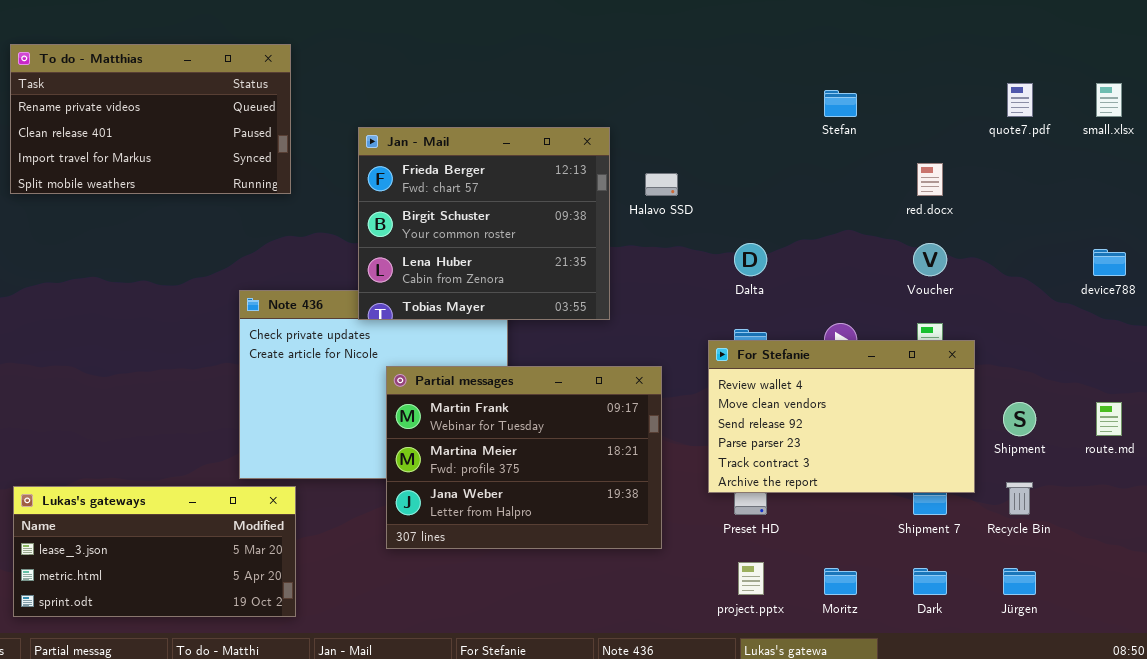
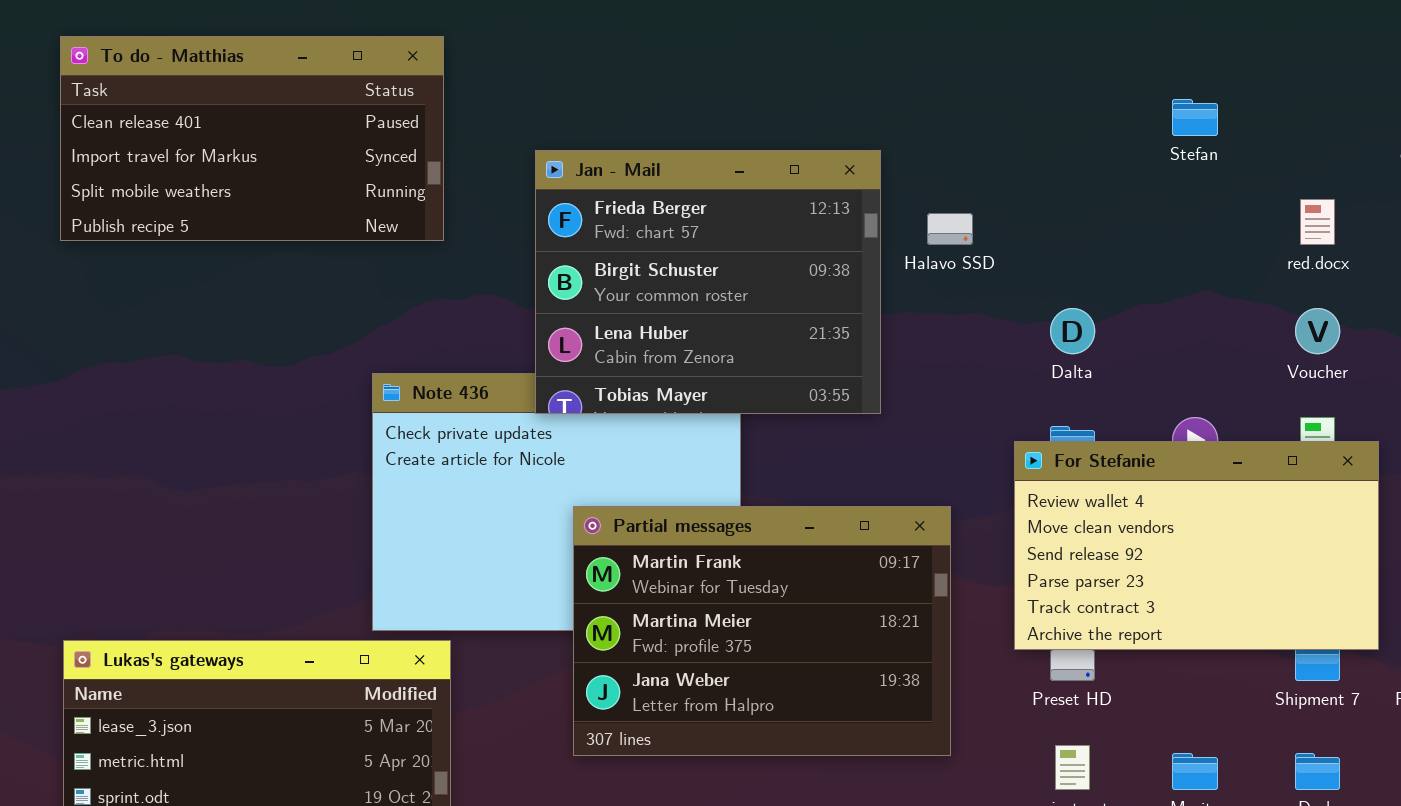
To do - Matthias: [10,44,291,194] -> [60,36,444,241], scrolled down 1 row
Partial messages: [386,366,662,549] -> [573,506,951,756], moved

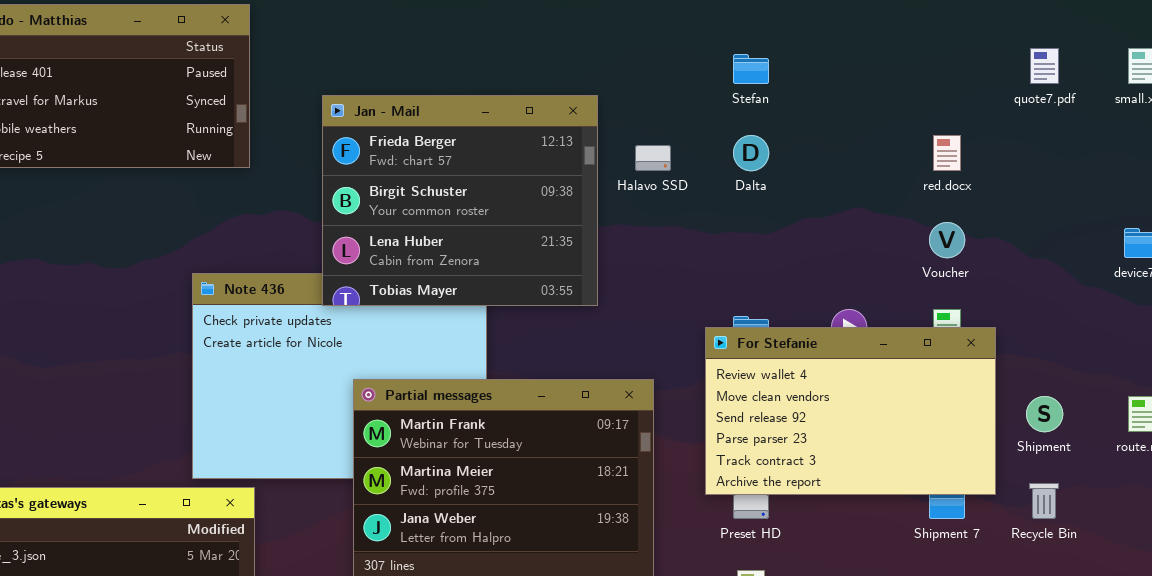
Stefan: [1172,99,1218,136] -> [733,54,769,84], moved
Dalta: [1050,308,1095,354] -> [733,135,769,171], moved

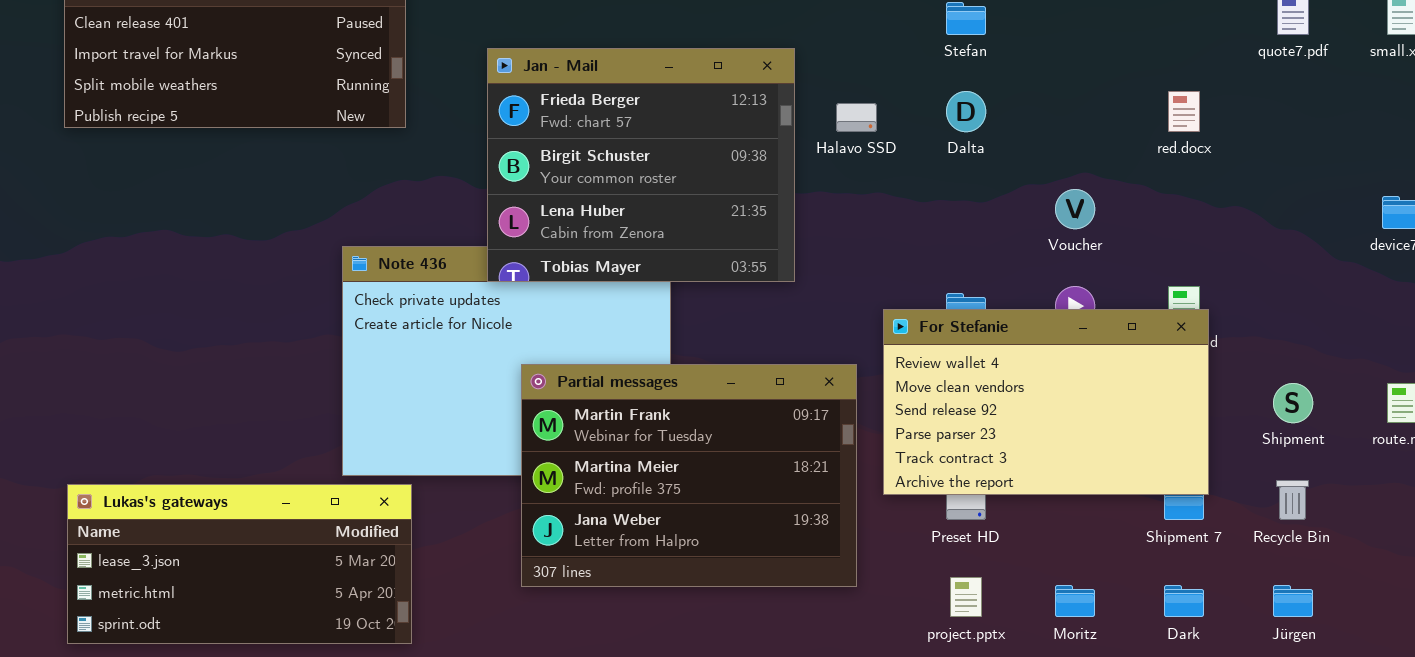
Voucher: [929,222,965,258] -> [1055,189,1095,229], moved
For Stefanie: [705,327,996,495] -> [883,309,1209,495], moved

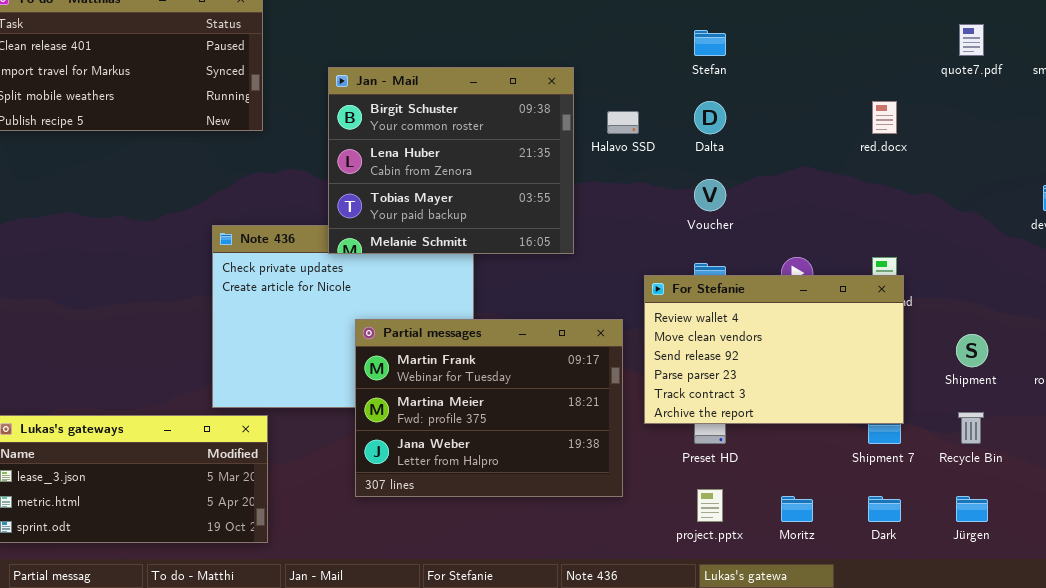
Jan - Mail: [487,48,795,282] -> [328,67,574,254], scrolled down 1 row
Voucher: [1055,189,1095,229] -> [694,179,726,211], moved

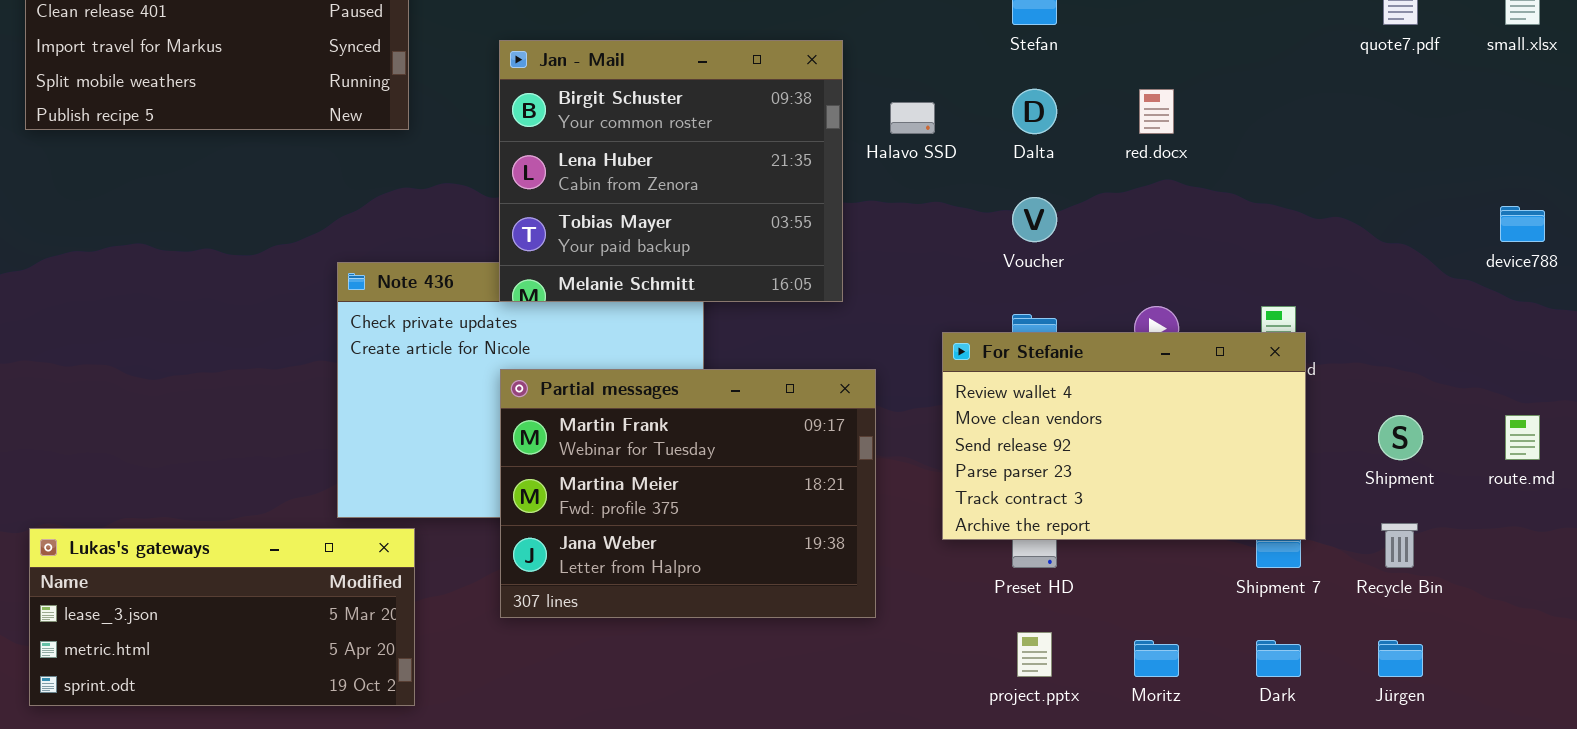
red.docx: [872,101,897,134] -> [1139,89,1174,134], moved
Partial messages: [355,319,623,497] -> [500,369,876,618], moved

